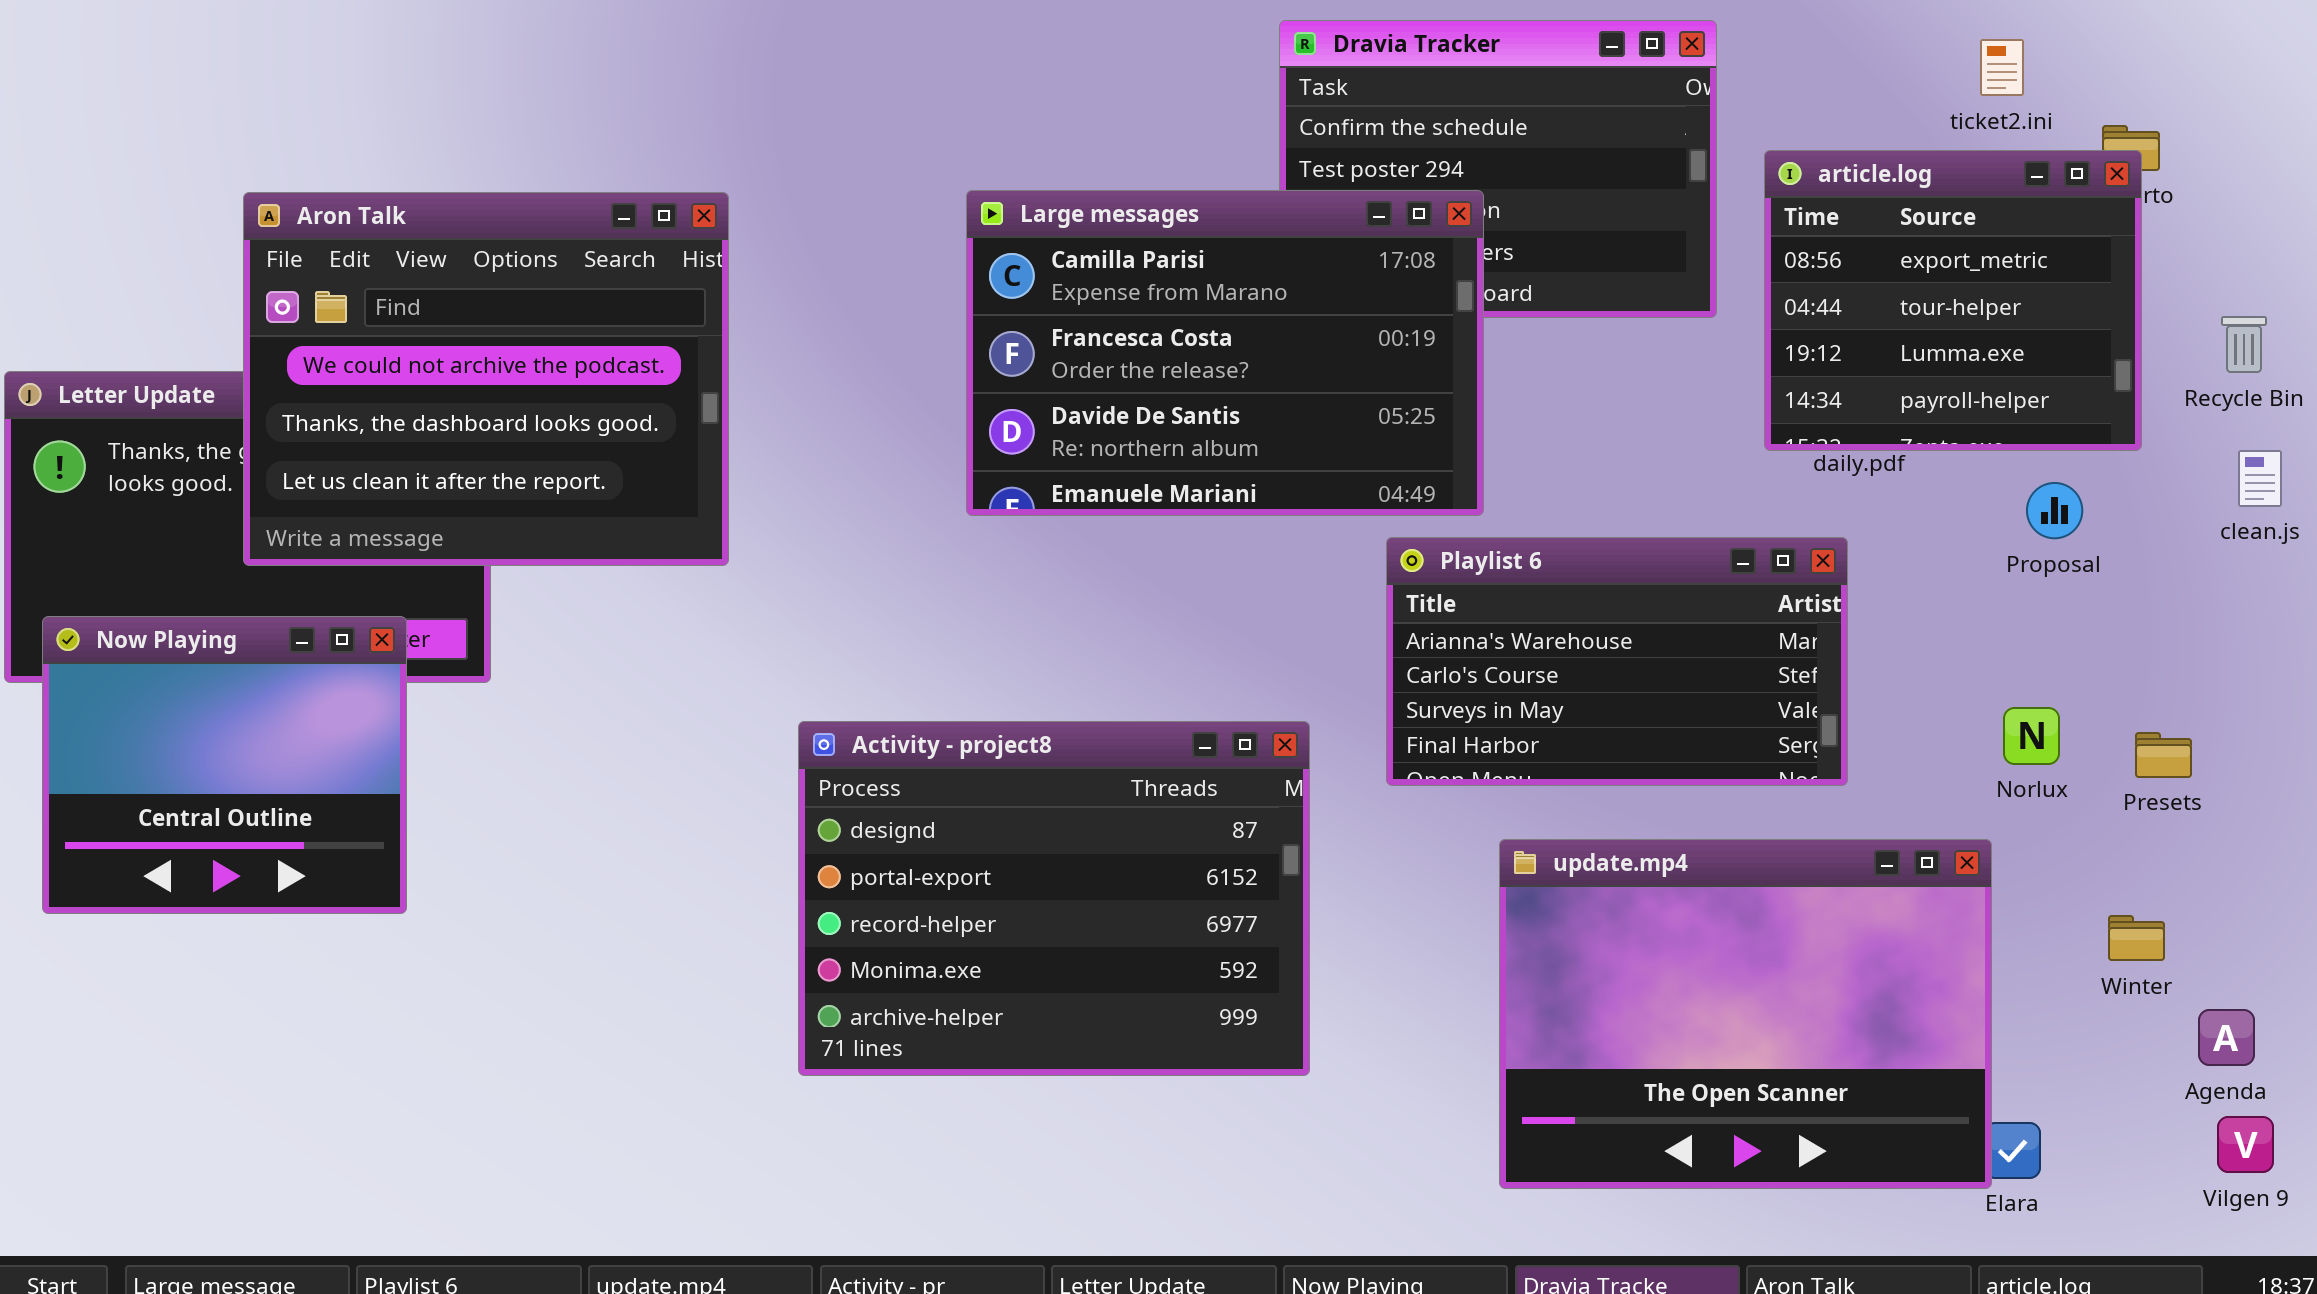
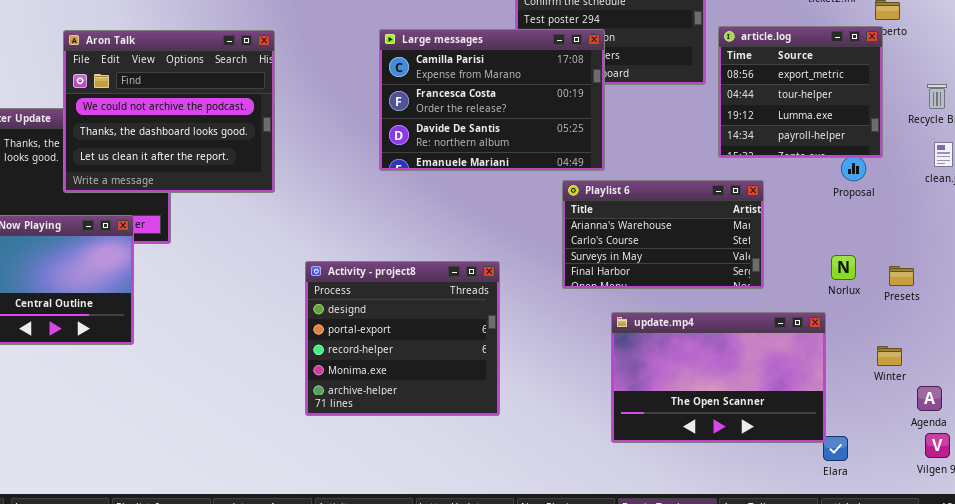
article.log: [1764,150,2142,451] -> [718,26,883,158], moved
Activity - project8: [798,721,1310,1076] -> [305,261,500,416], resized
update.mp4: [1499,839,1992,1189] -> [611,312,826,443], resized

